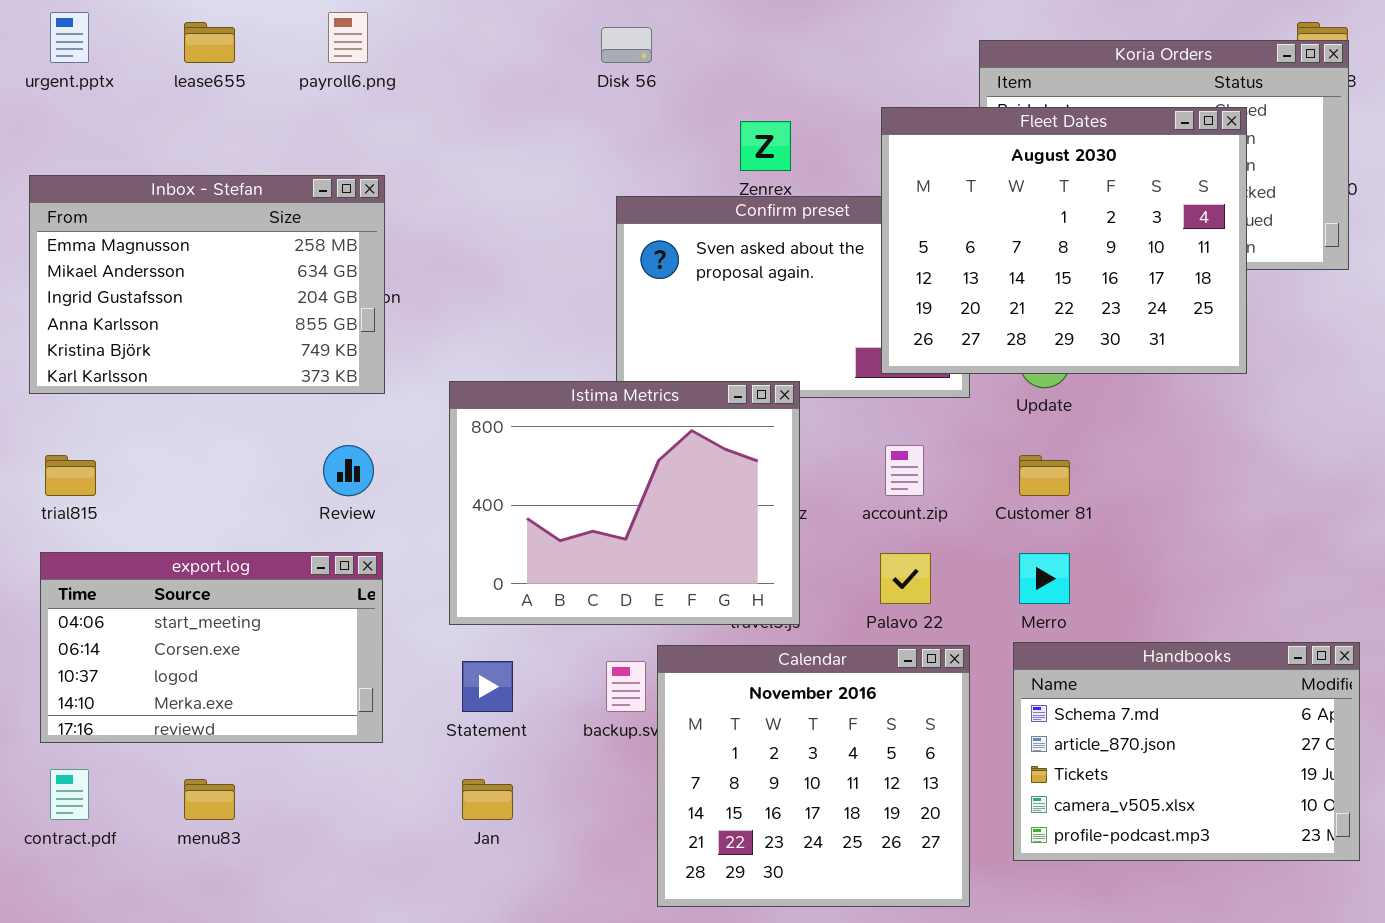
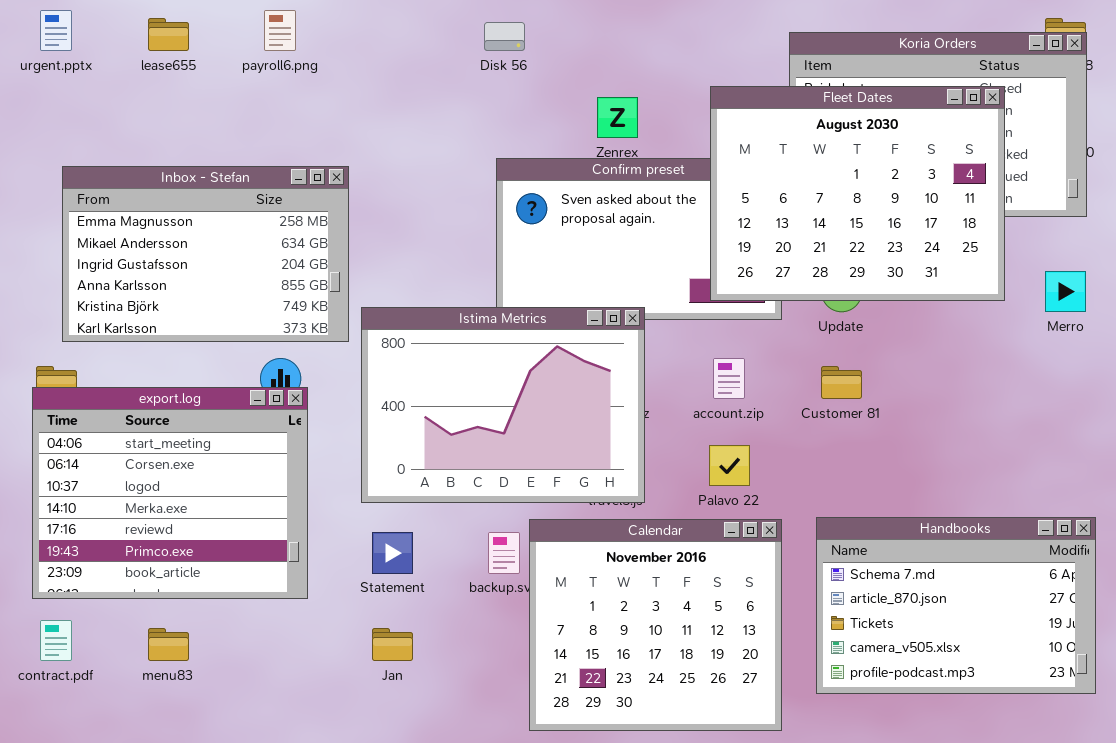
Inbox - Stefan: [29,175,385,394] -> [62,166,349,342], moved
export.log: [40,552,383,743] -> [32,387,308,599], resized
Merro: [1019,553,1070,604] -> [1045,271,1086,312], moved

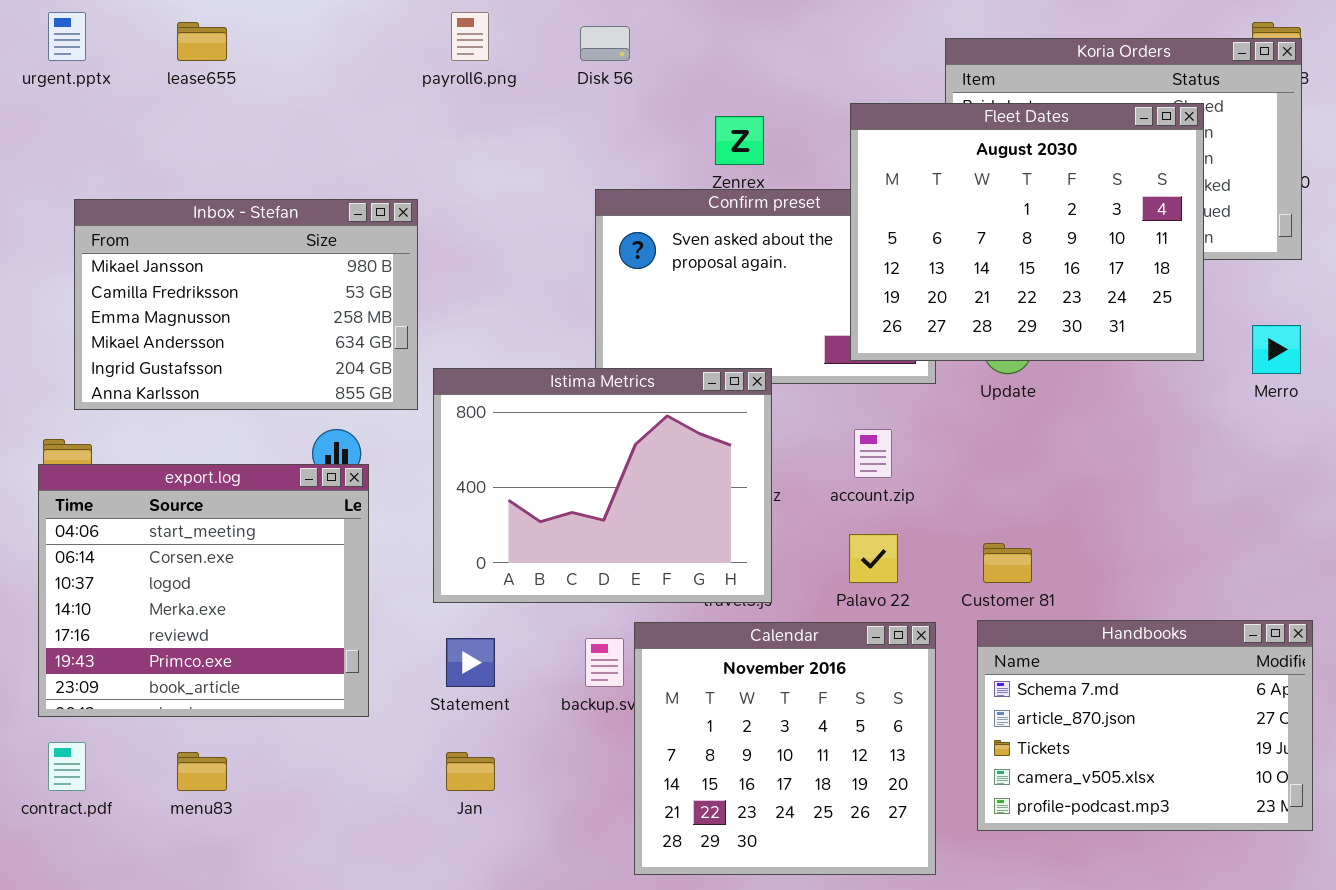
payroll6.png: [264,10,296,51] -> [451,12,489,61], moved
Inbox - Stefan: [62,166,349,342] -> [74,199,418,410], scrolled up 2 rows
Customer 81: [821,366,862,399] -> [983,543,1032,583], moved

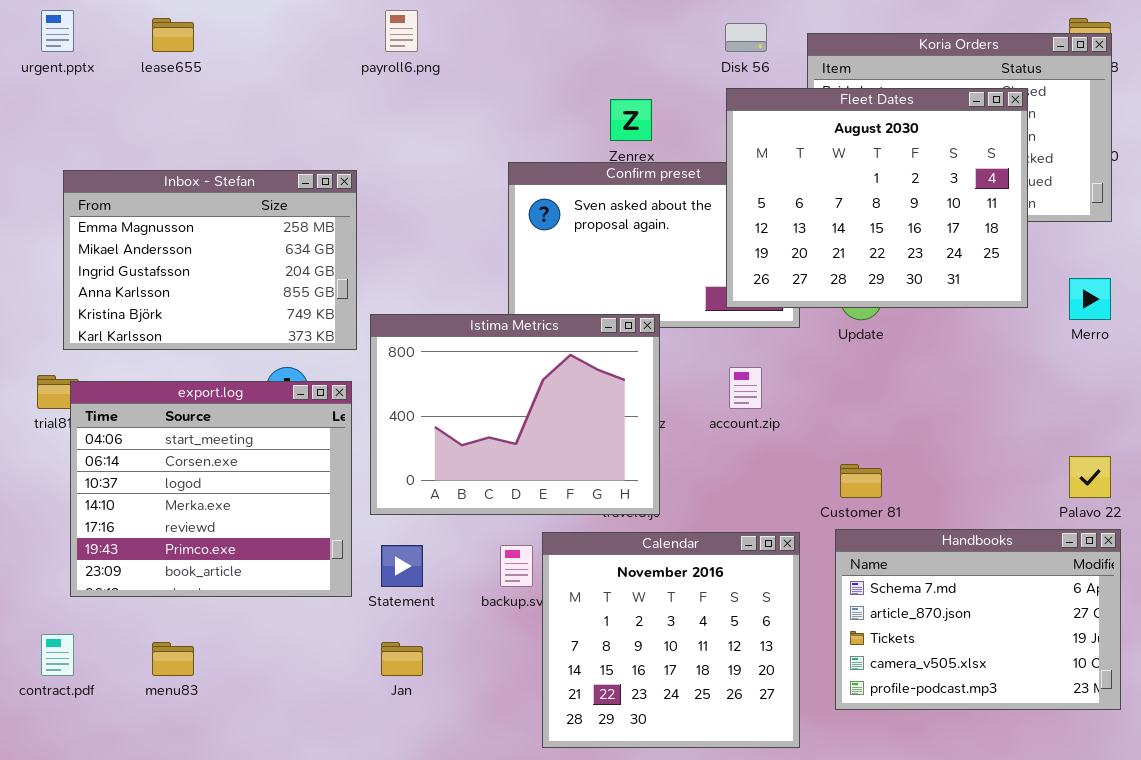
Disk 56: [580,26,630,61] -> [725,23,767,52], moved
Inbox - Stefan: [74,199,418,410] -> [63,170,357,350], scrolled down 2 rows
export.log: [38,464,369,717] -> [70,381,352,597], moved
Palavo 22: [849,534,898,583] -> [1069,456,1111,498], moved

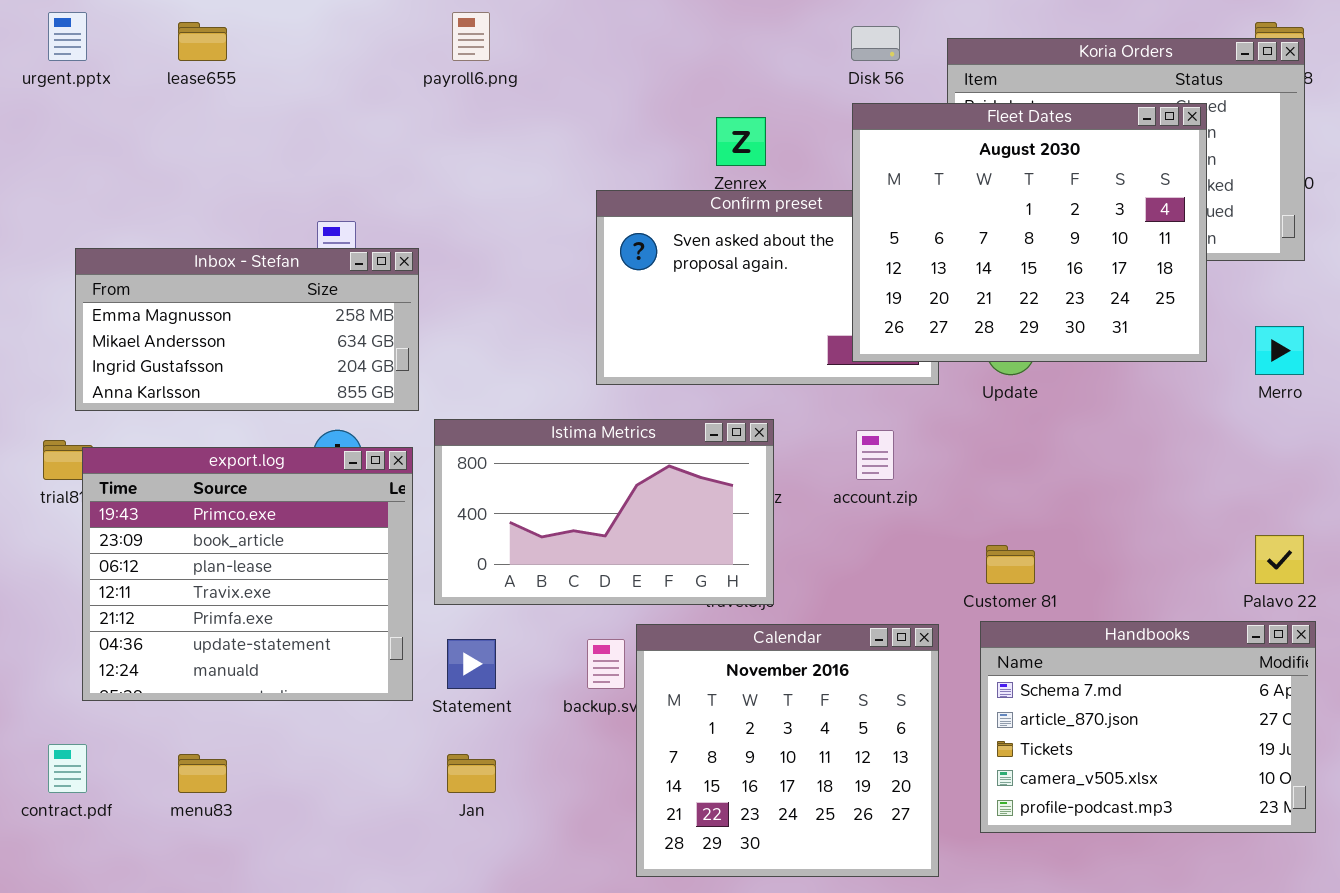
Inbox - Stefan: [63,170,357,350] -> [75,248,419,411], resized
Istima Metrics: [370,314,660,515] -> [434,419,774,605], resized
export.log: [70,381,352,597] -> [82,447,413,701], scrolled down 5 rows

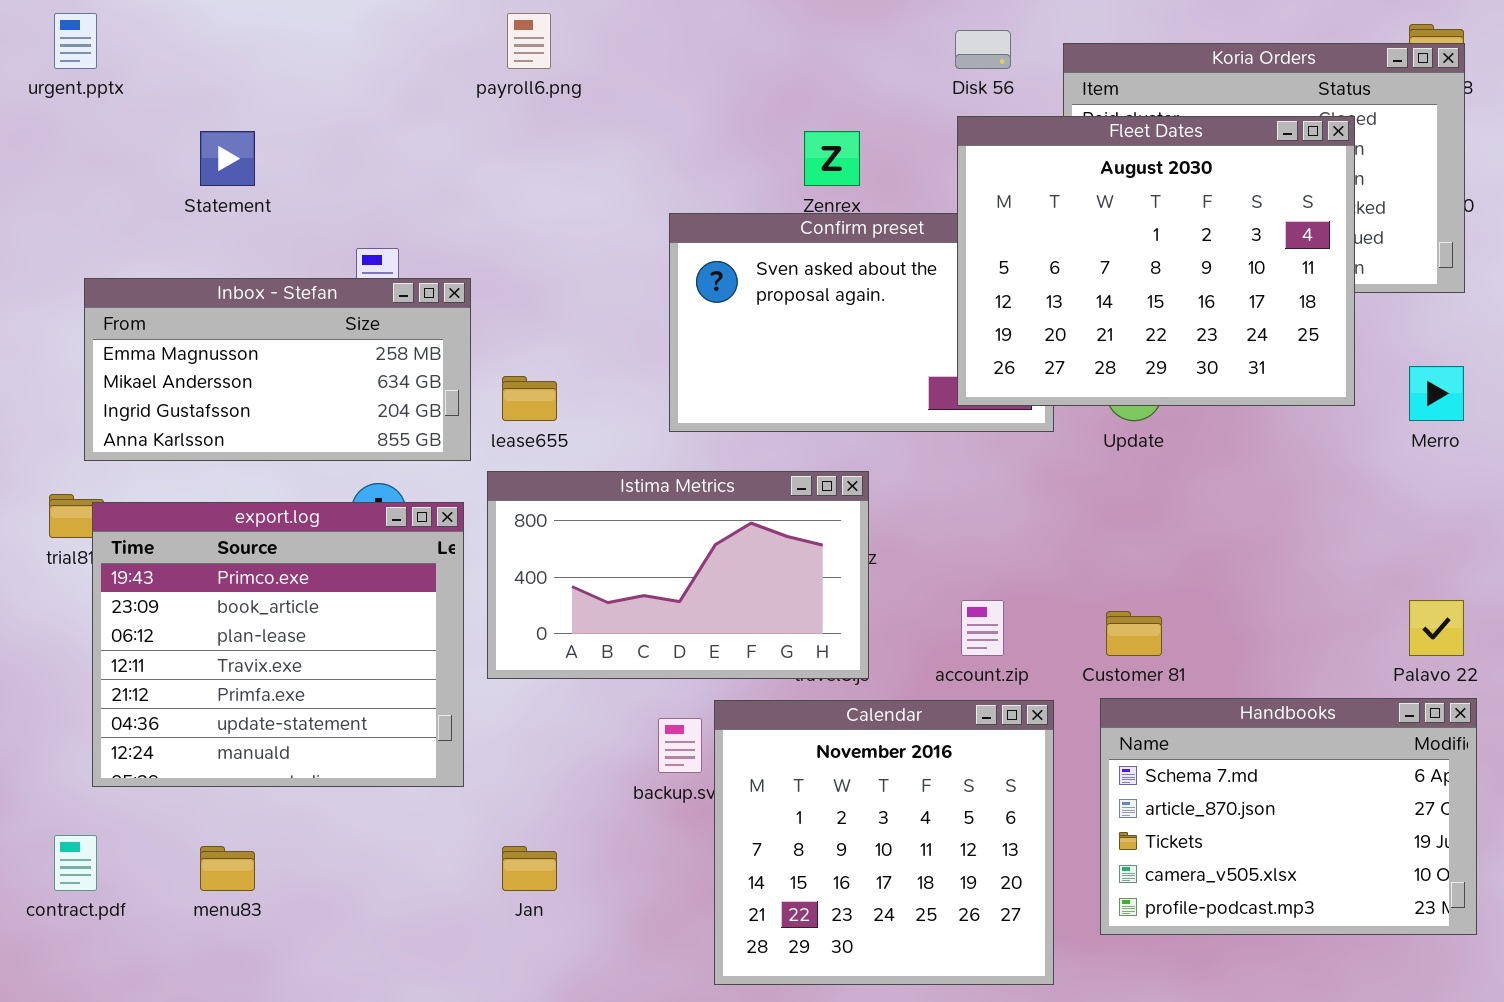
lease655: [178,22,227,61] -> [502,376,557,421], moved
account.zip: [856,430,894,480] -> [961,600,1004,656], moved
Statement: [447,639,496,689] -> [200,131,255,186], moved

